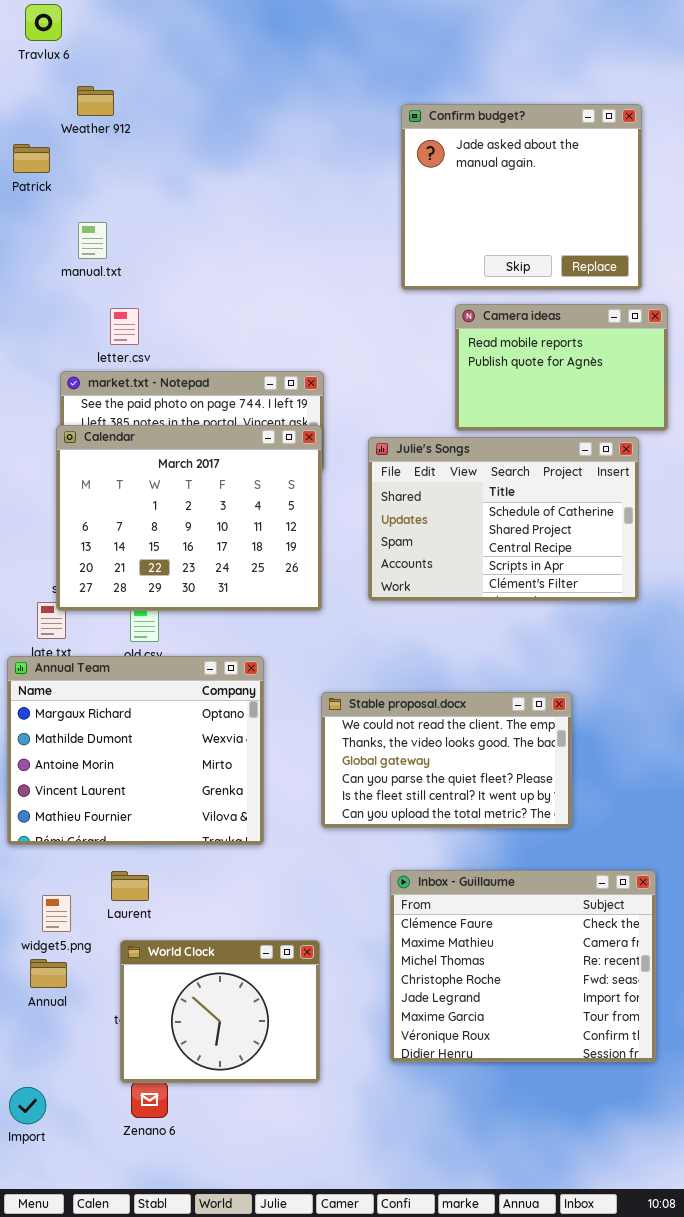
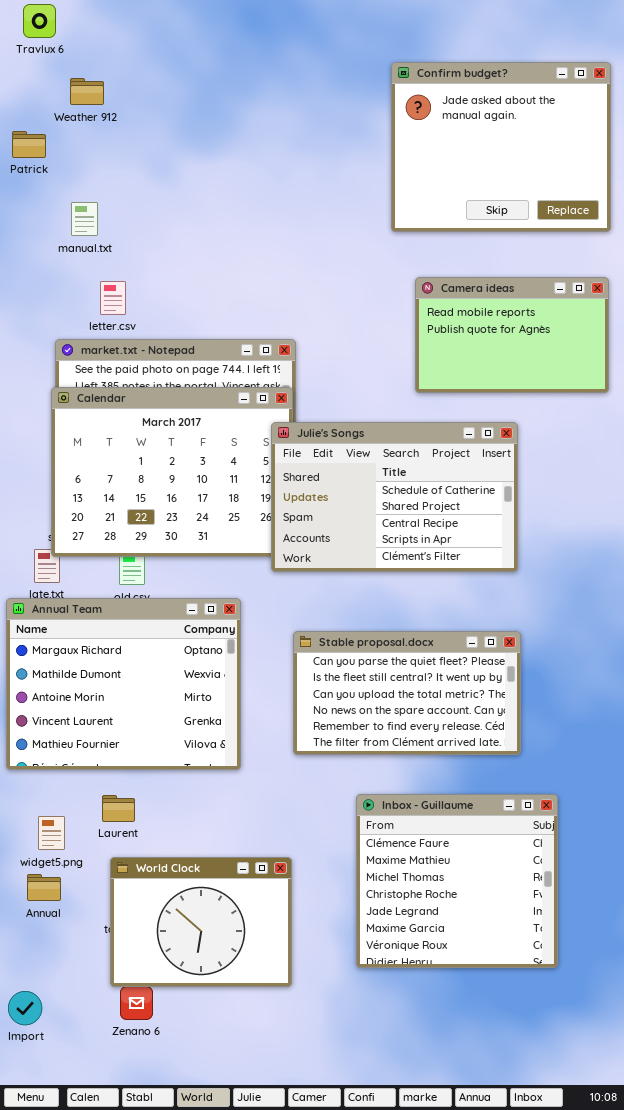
Confirm budget?: [401,104,642,290] -> [391,62,611,232], moved
Julie's Songs: [368,437,639,601] -> [271,422,518,572], moved
Stable proposal.docx: [321,692,572,828] -> [293,631,521,755], scrolled down 3 rows
Inbox - Guillaume: [390,870,656,1062] -> [356,794,558,968], resized

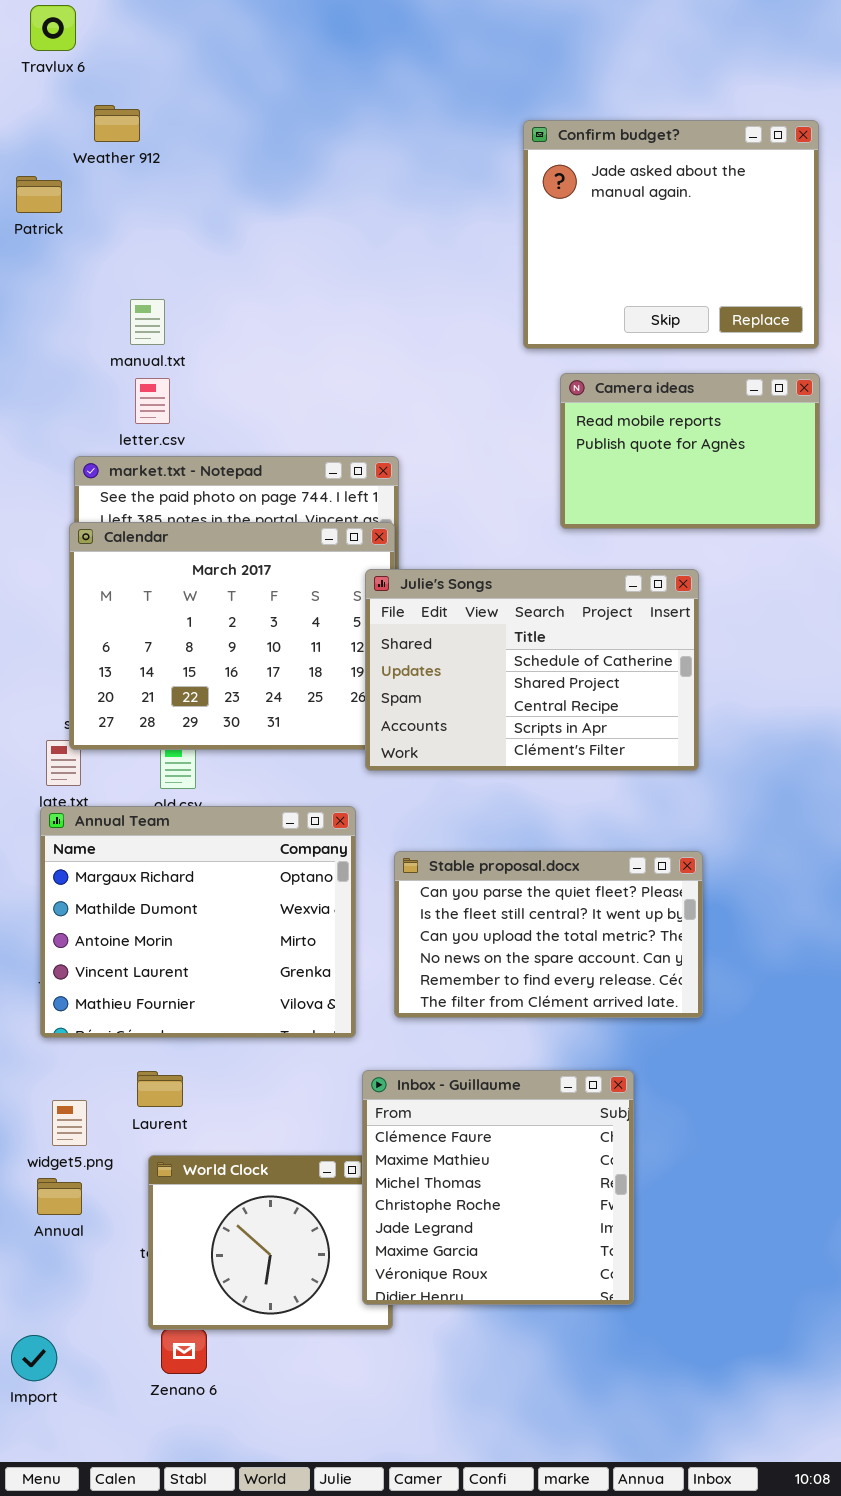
Confirm budget?: [391,62,611,232] -> [523,120,819,349], moved
manual.txt: [71,202,98,236] -> [130,299,165,345], moved
Annual Team: [6,598,241,770] -> [40,806,356,1038], moved
Inbox - Guillaume: [356,794,558,968] -> [362,1070,634,1305], moved

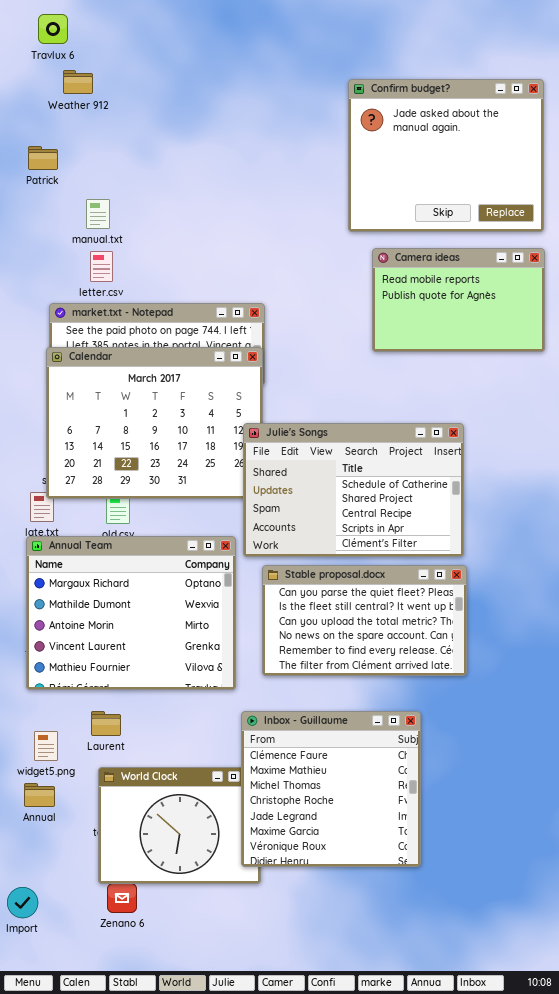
Travlux 6: [30,5,76,51] -> [38,14,68,44], moved
Patrick: [16,176,62,213] -> [28,146,58,170], moved
Julie's Songs: [365,569,699,771] -> [243,423,464,557], moved

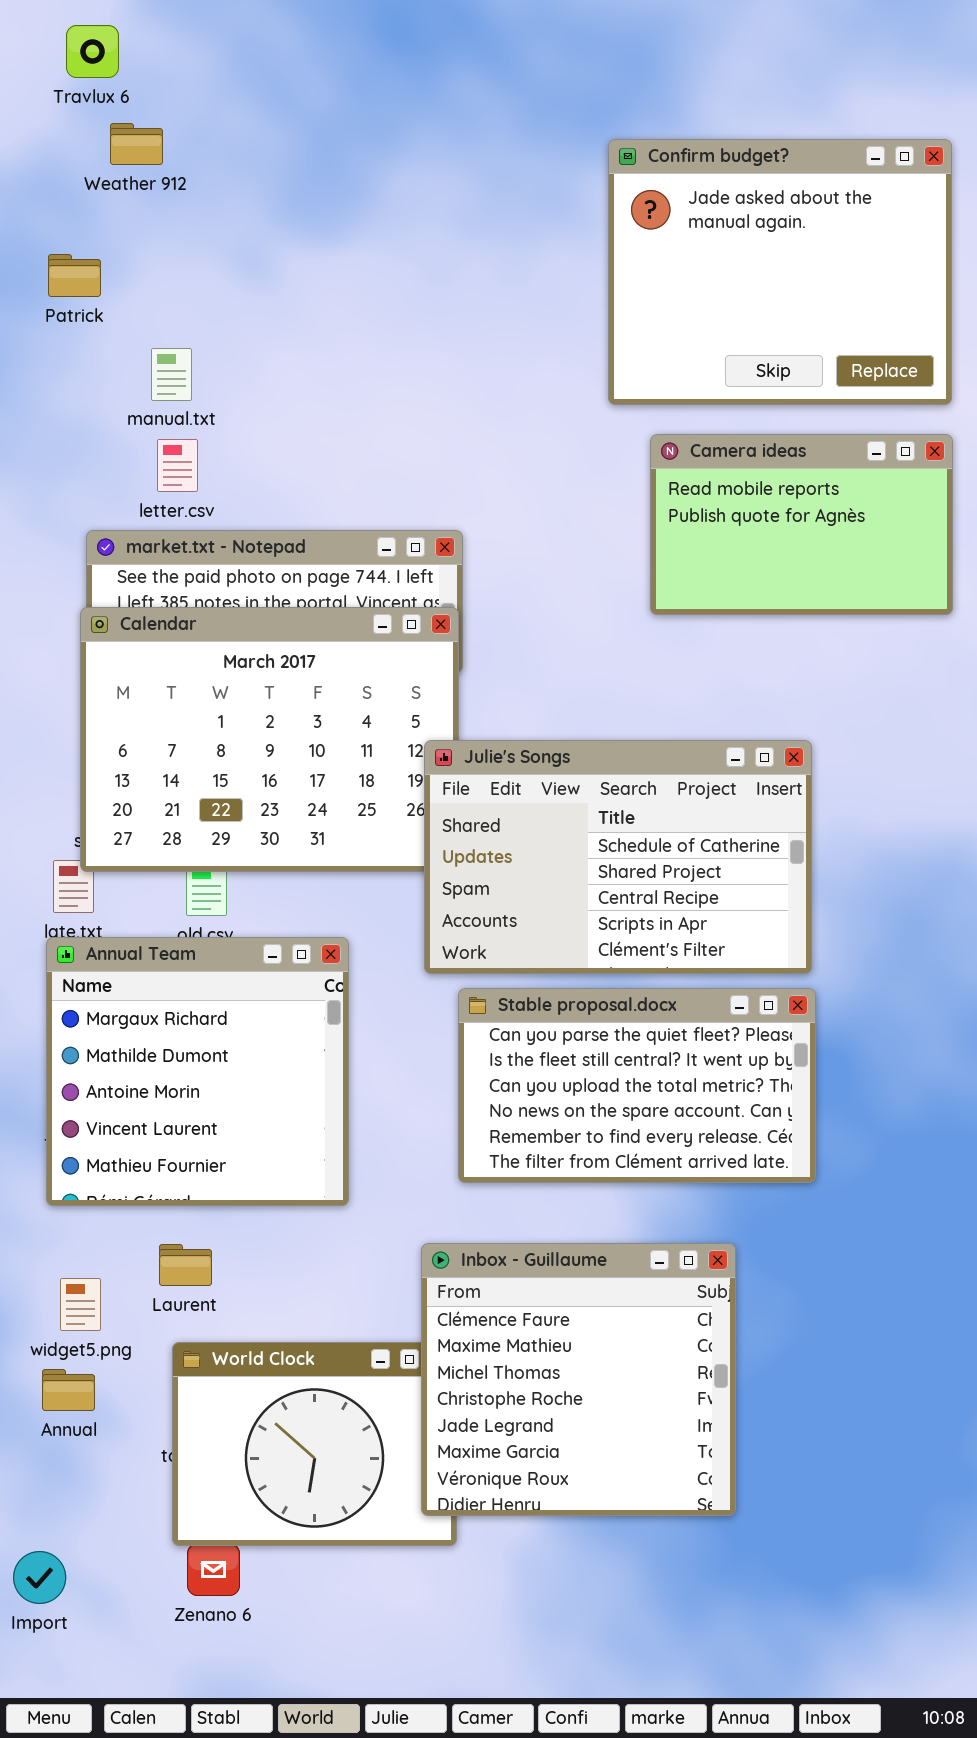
Annual Team: [26,536,236,690] -> [46,937,349,1206], resized

